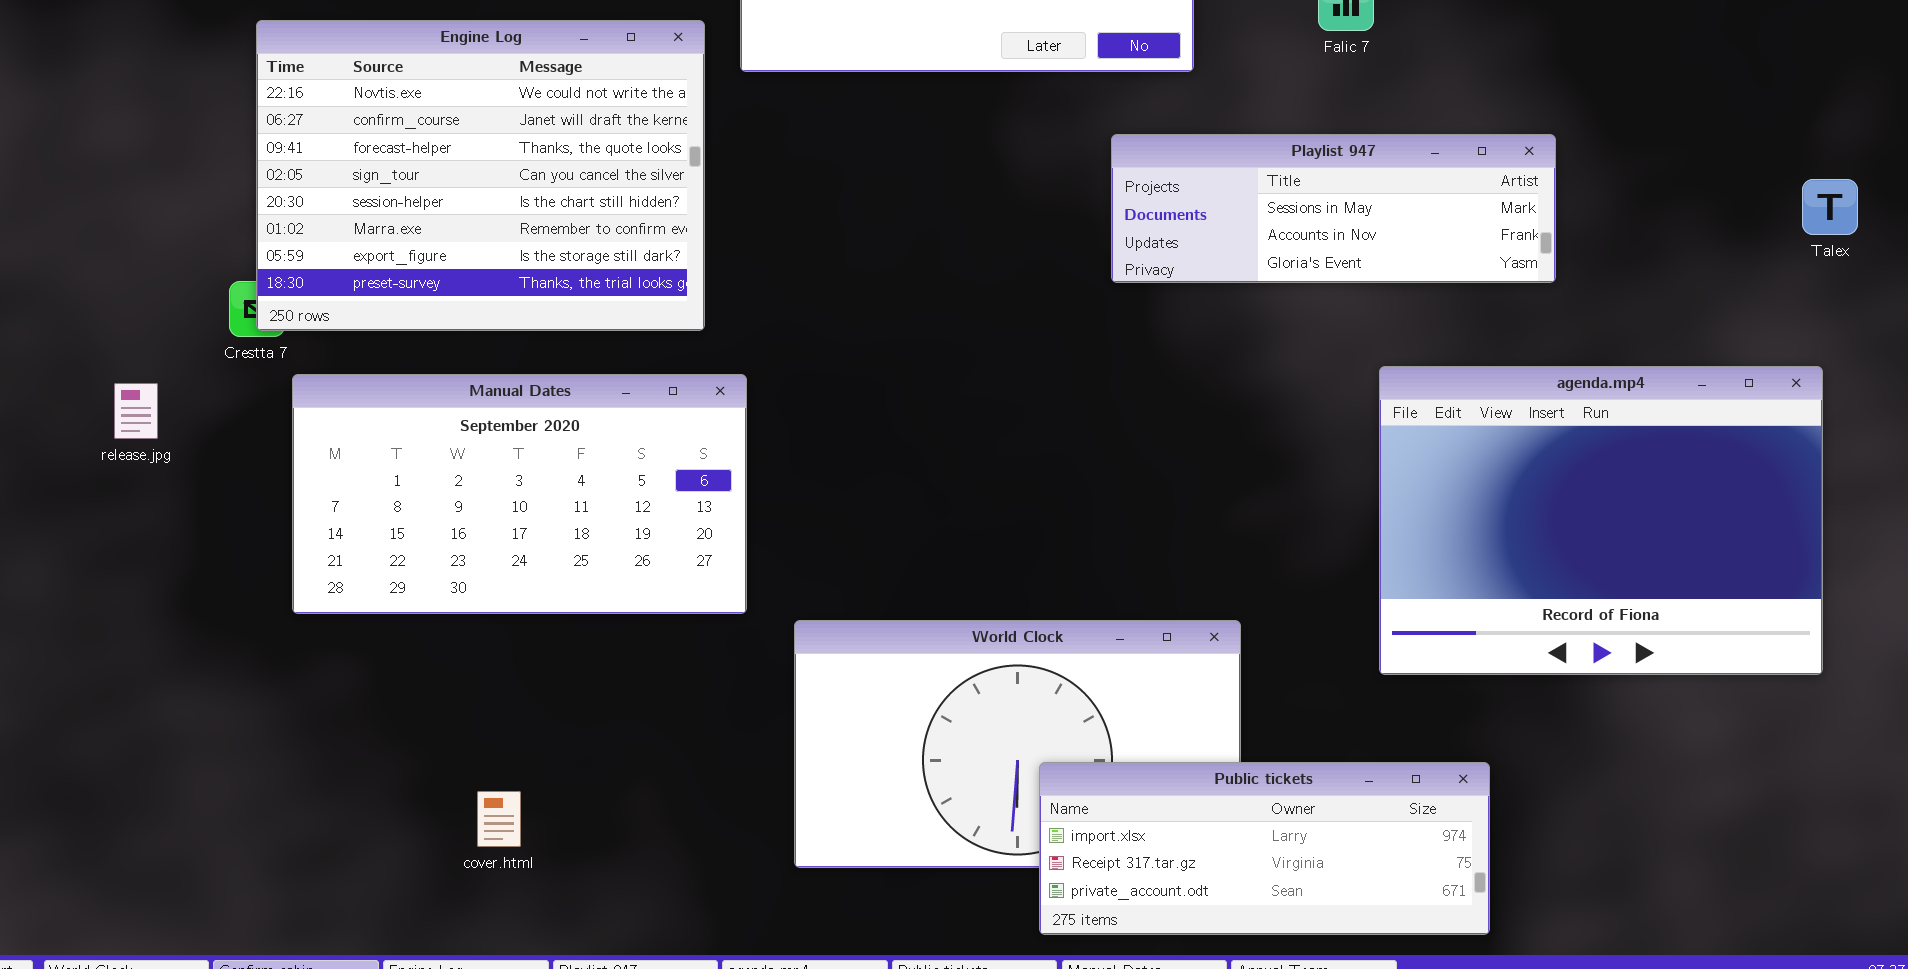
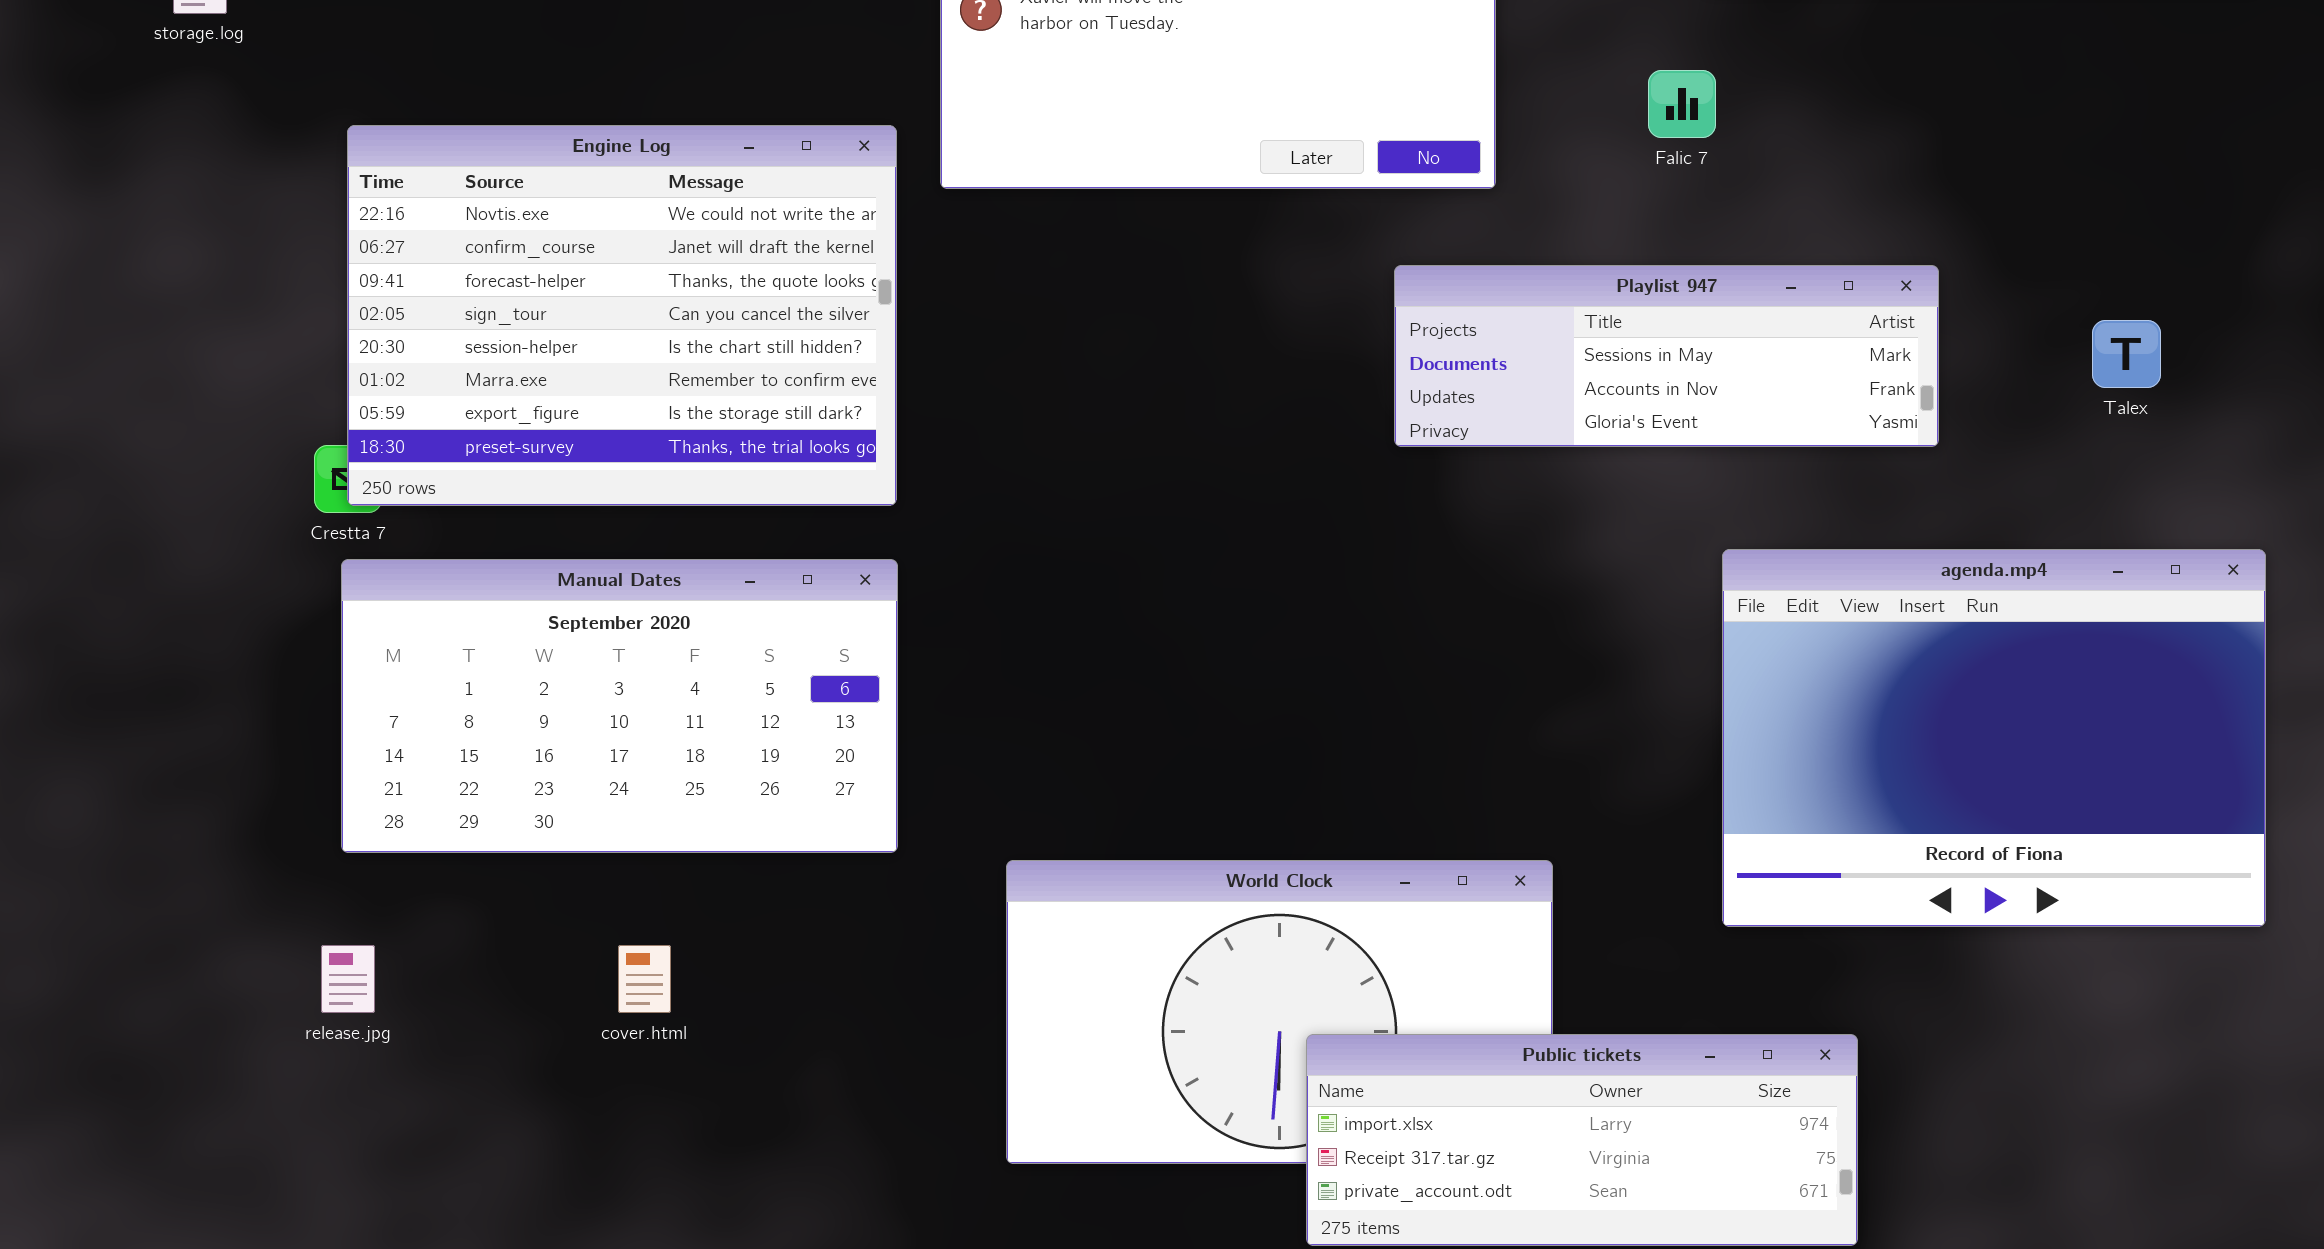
Talex: [1802,179,1858,235] -> [2092,320,2161,388], moved
Manual Dates: [292,374,747,614] -> [341,559,898,853], moved
release.jpg: [114,383,158,439] -> [321,945,375,1013], moved
cover.html: [477,791,521,847] -> [618,945,671,1013], moved

